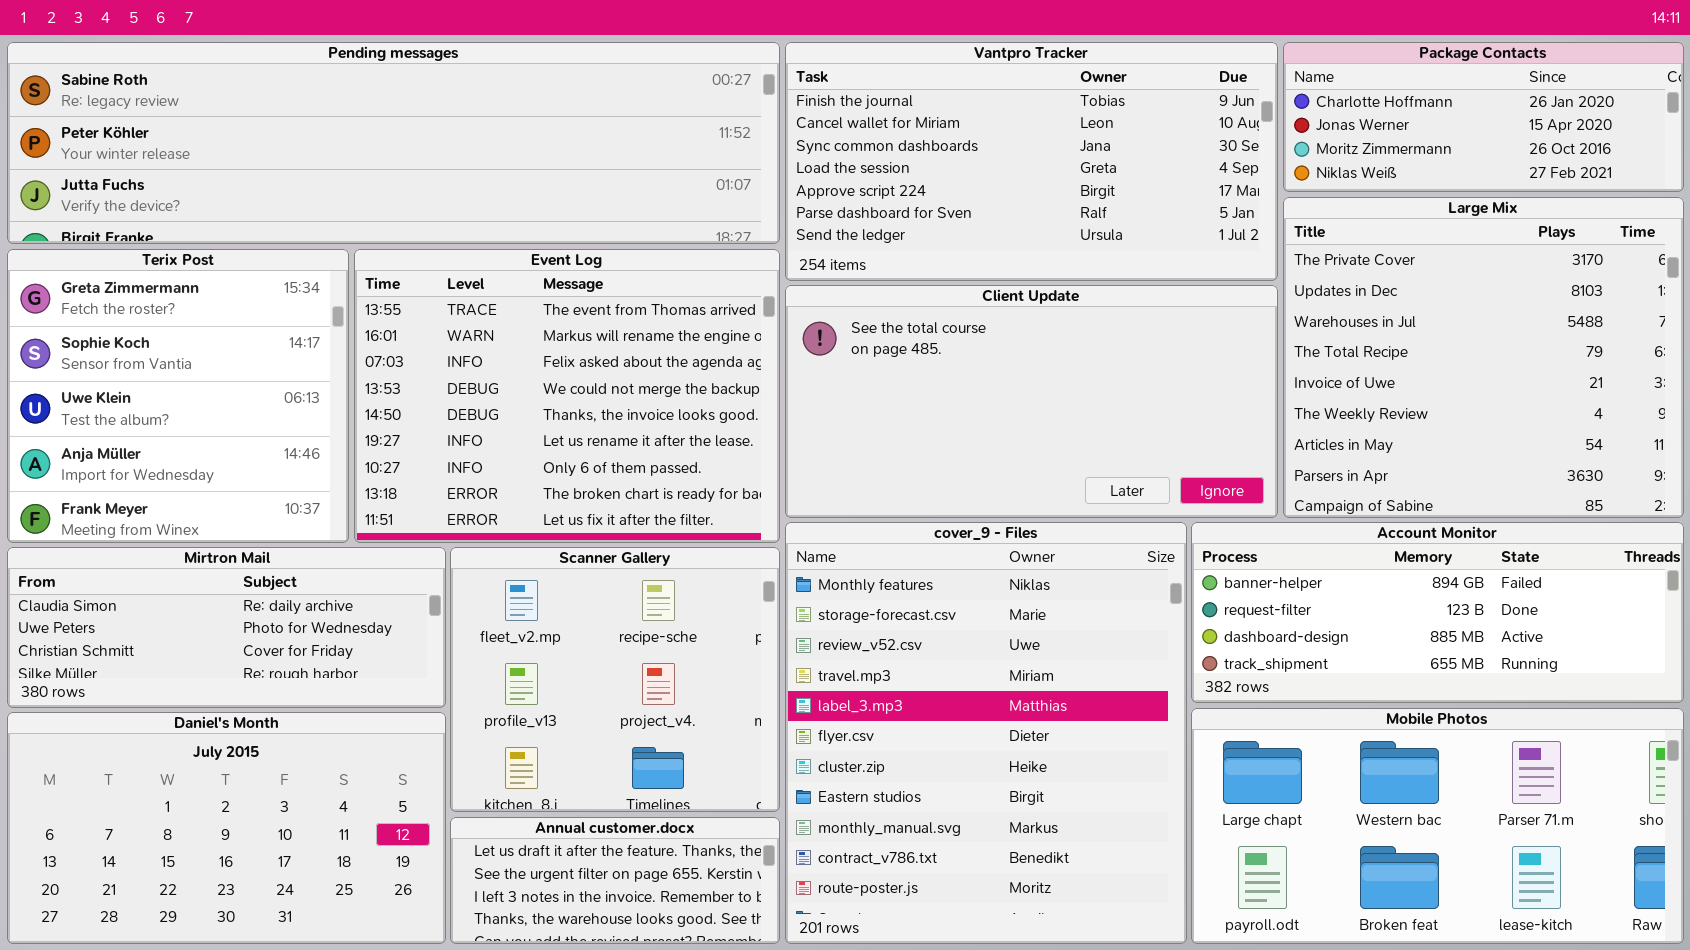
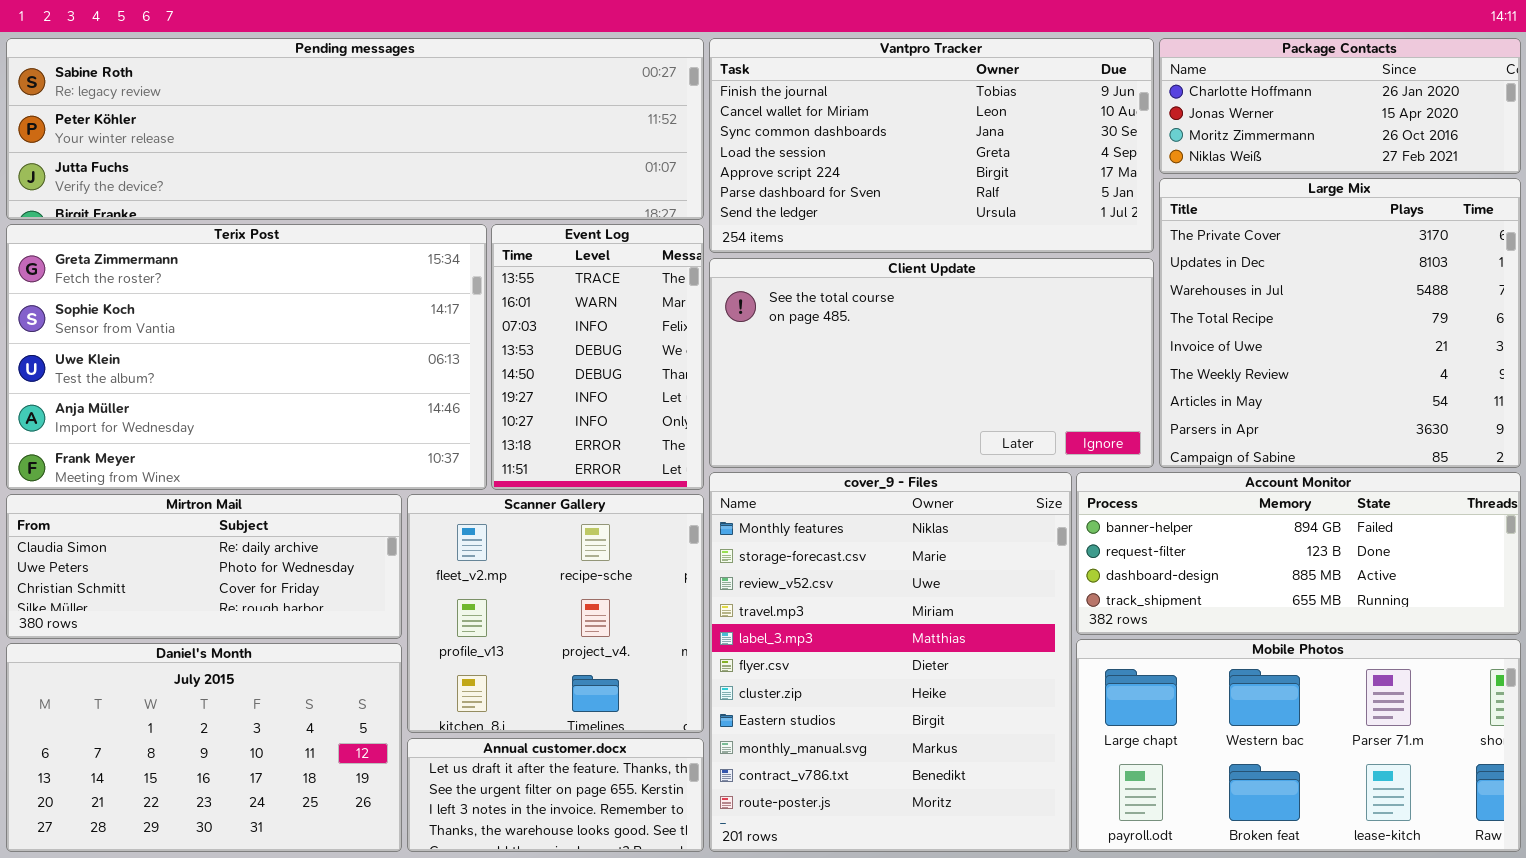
Terix Post: [7,249,349,543] -> [6,224,487,490], resized
Event Log: [354,249,780,543] -> [491,224,704,490], resized

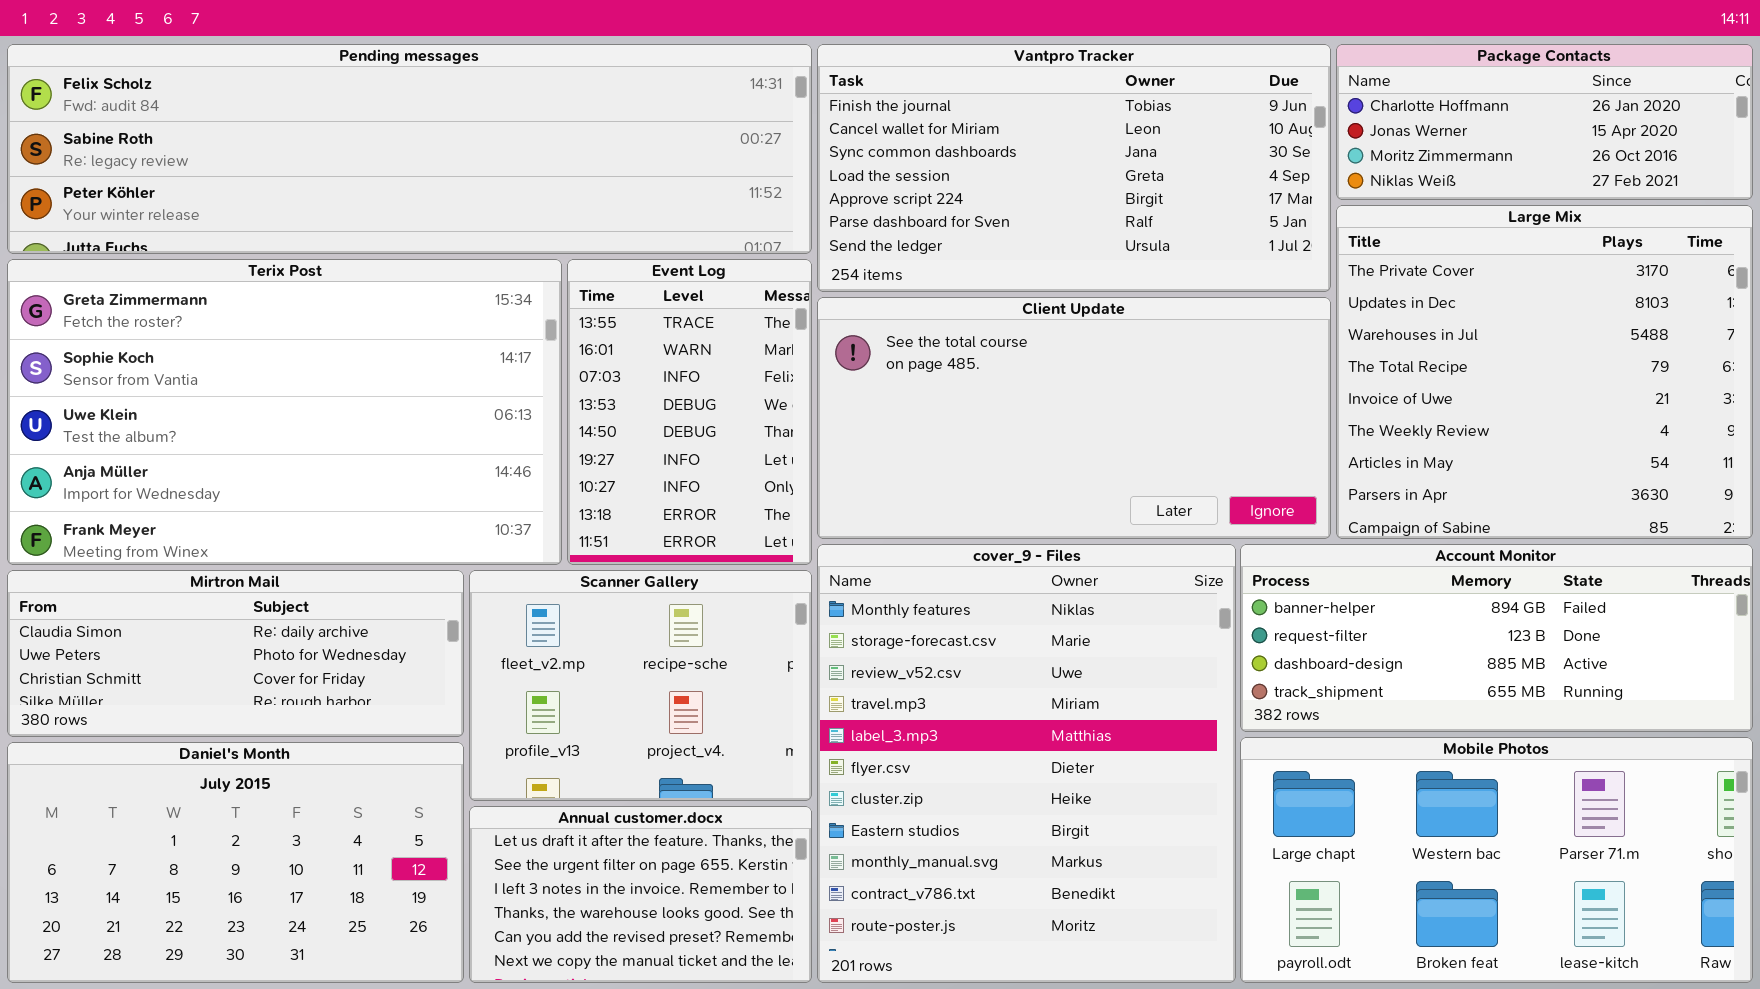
Pending messages: [6,38,704,220] -> [7,44,812,254], scrolled up 1 row
Scanner Gallery: [407,494,704,733] -> [469,570,812,801], resized
Annual customer.docx: [407,738,704,852] -> [469,806,812,983], resized

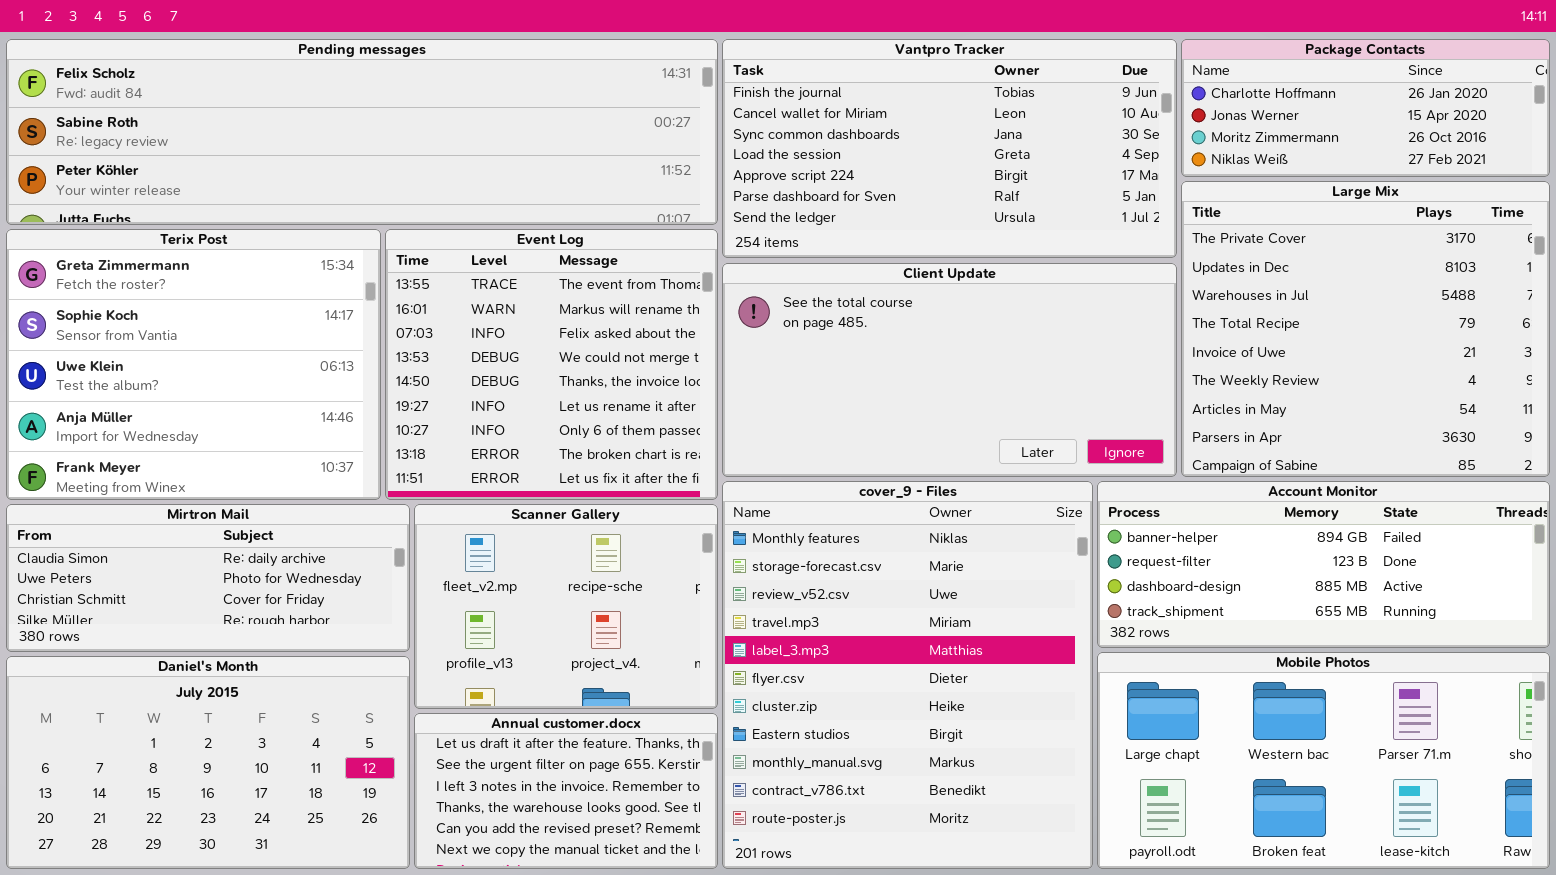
Terix Post: [7,259,562,565] -> [6,229,381,500], resized
Event Log: [567,259,812,565] -> [385,229,718,500], resized

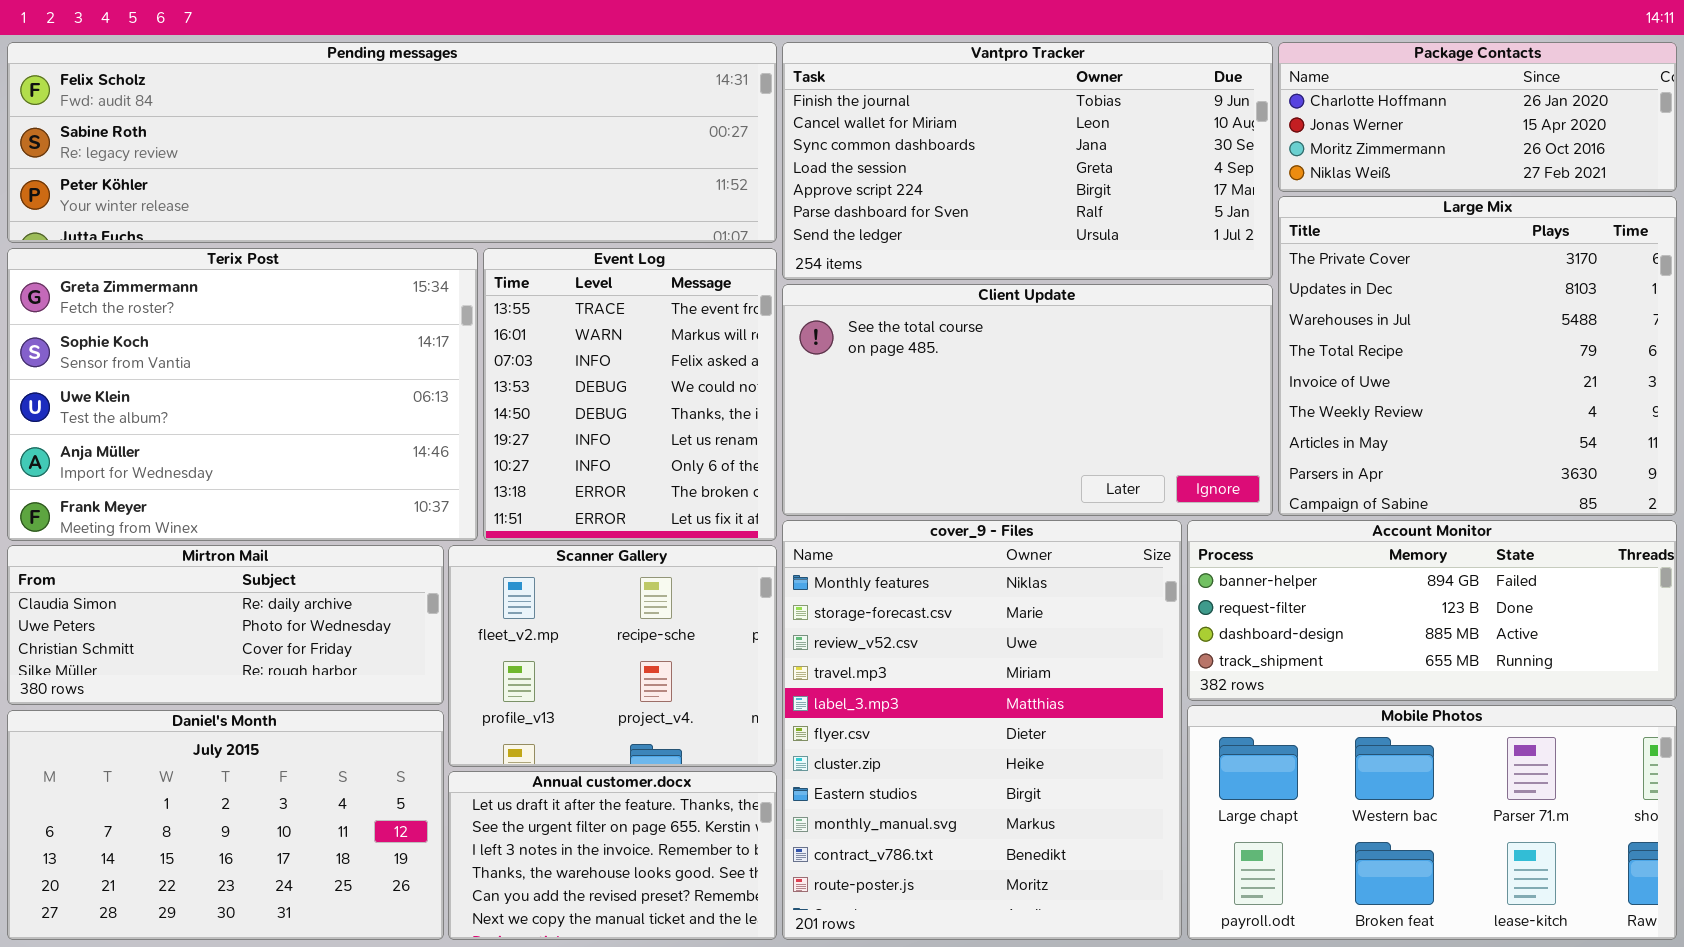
Terix Post: [6,229,381,500] -> [7,248,478,541], resized
Event Log: [385,229,718,500] -> [483,248,777,541], resized

